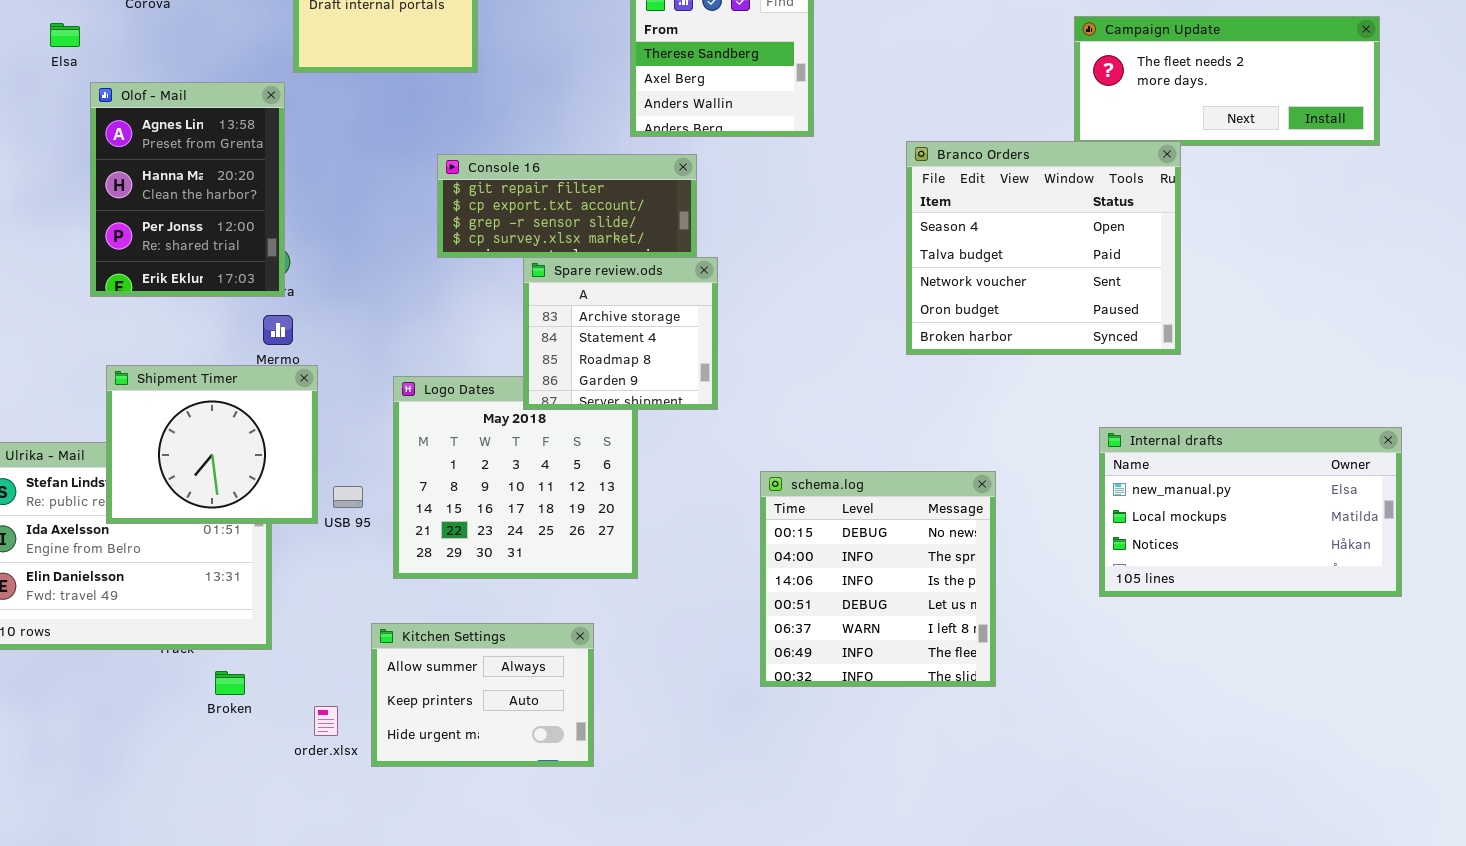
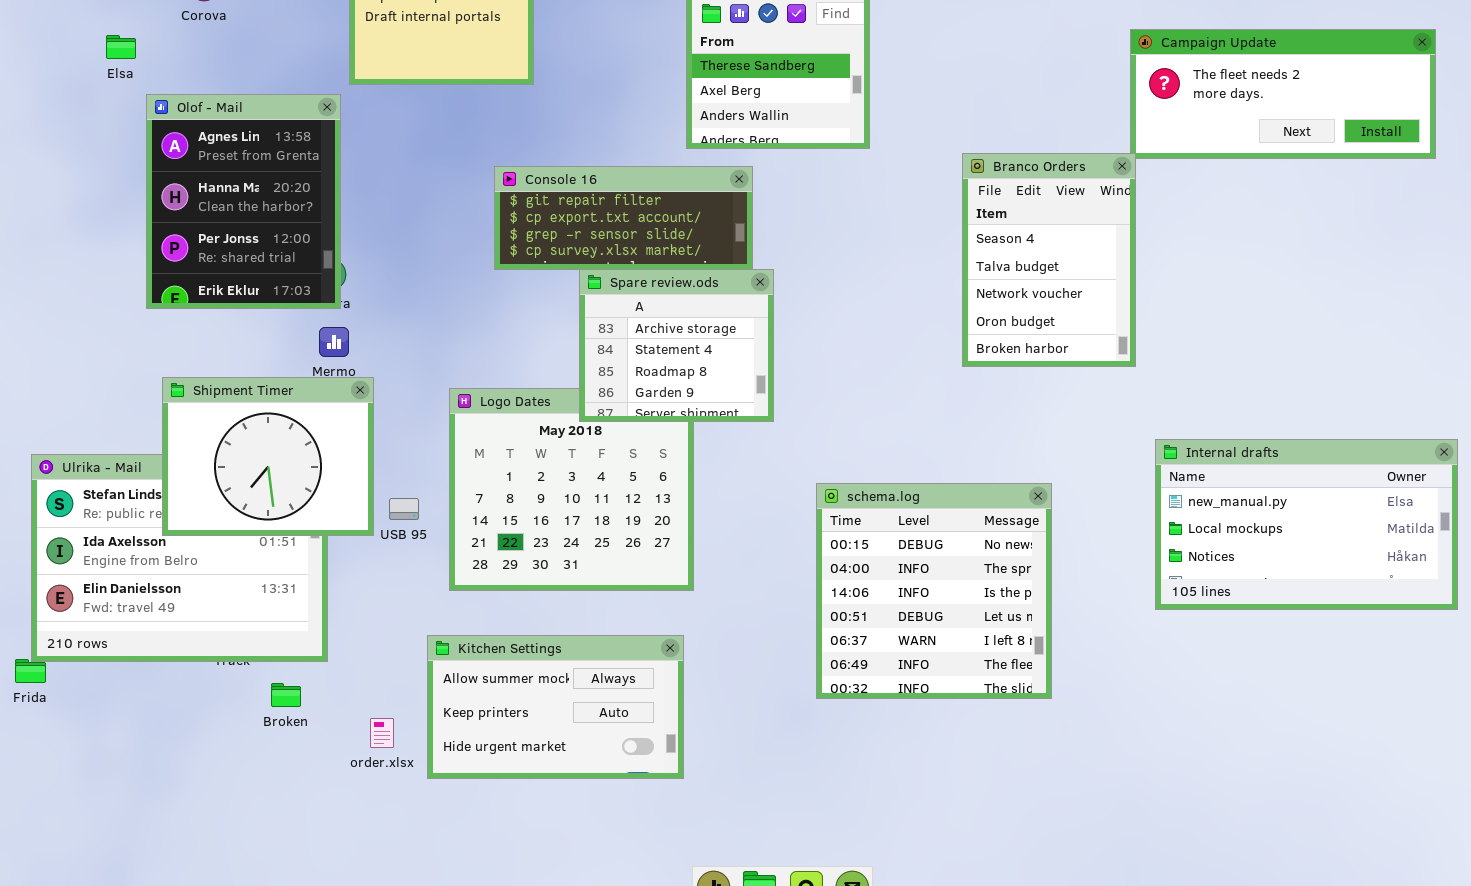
Branco Orders: [906,141,1181,355] -> [962,153,1136,367], resized
Kitchen Settings: [371,623,594,767] -> [427,635,684,779], resized

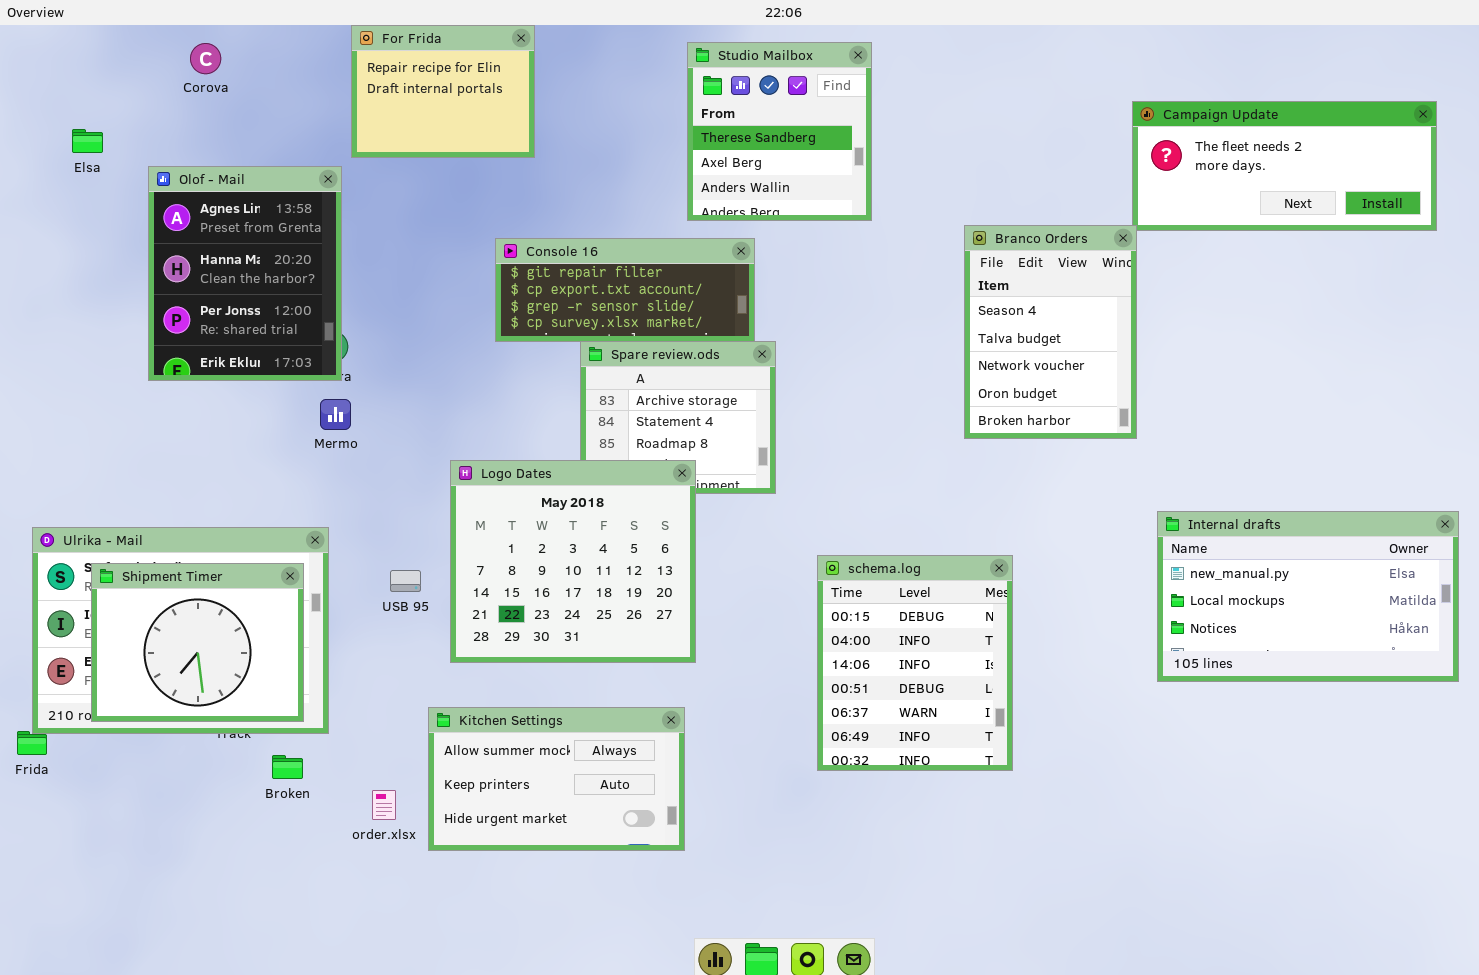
Elsa: [106,35,136,59] -> [72,129,103,153], moved
Shipment Timer: [162,377,374,536] -> [91,563,304,722], moved
Logo Dates: [449,388,694,591] -> [450,460,696,663], raised
schema.log: [816,483,1052,699] -> [817,555,1013,771], resized

